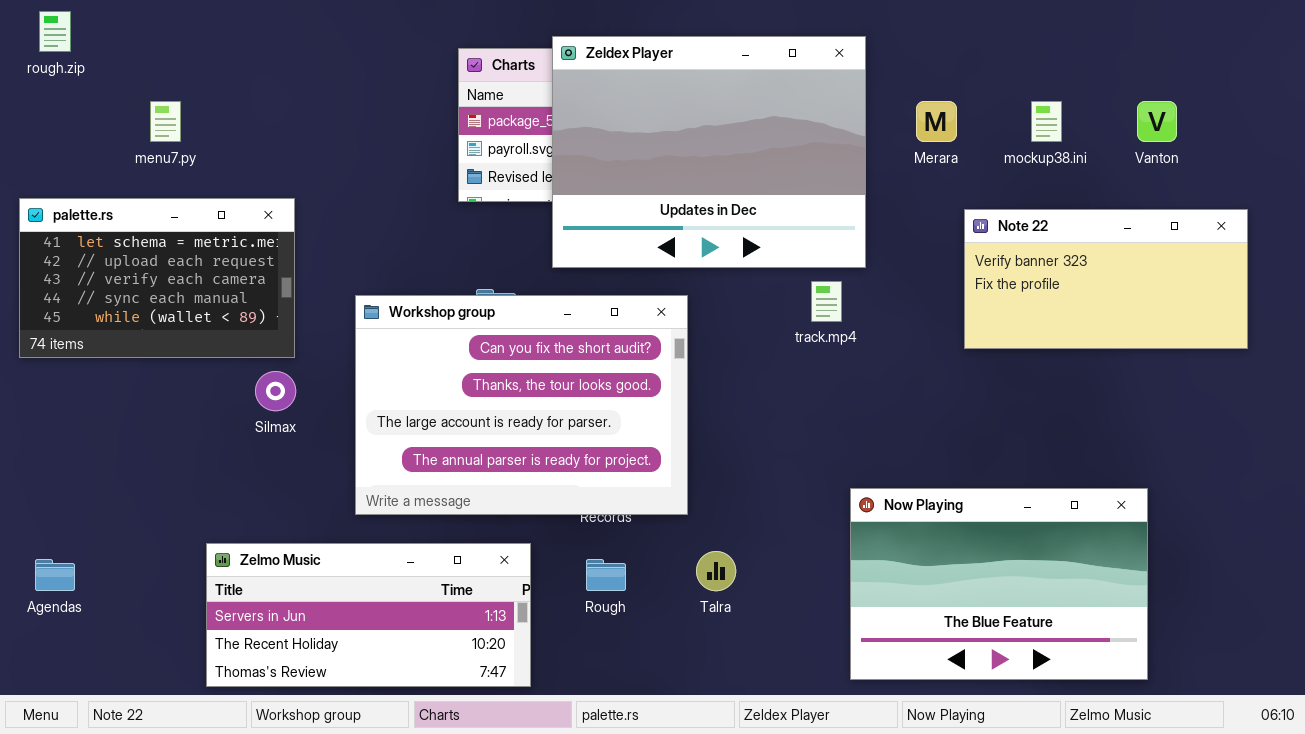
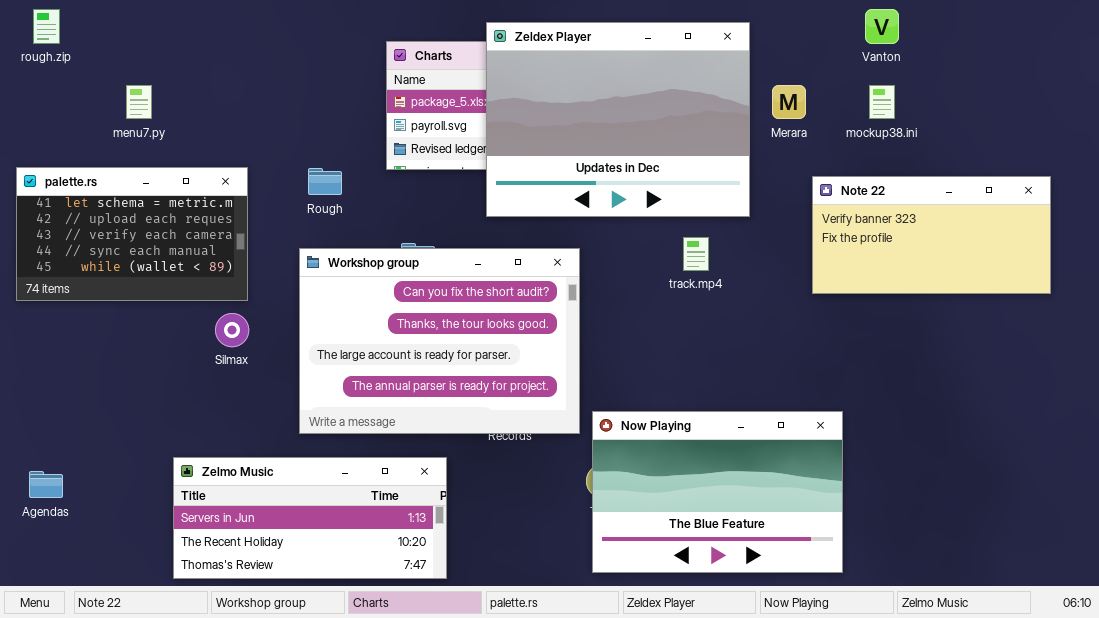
Zeldex Player: [552,36,866,268] -> [486,22,750,217], moved
Vanton: [1137,101,1177,142] -> [865,9,899,44], moved
Now Playing: [850,488,1148,680] -> [592,411,843,573], moved
Rough: [586,559,626,591] -> [308,168,342,195], moved

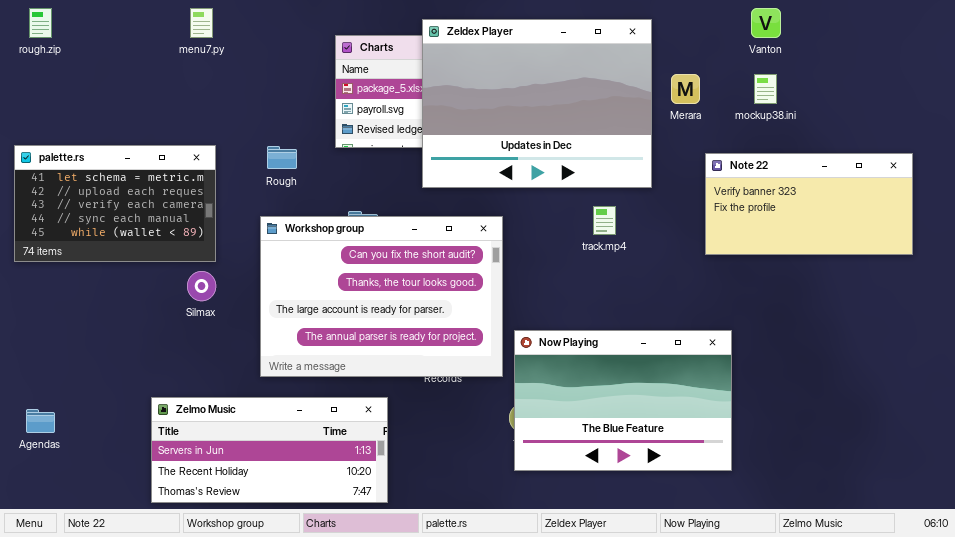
menu7.py: [126,85,152,119] -> [190,8,213,38], moved
Now Playing: [592,411,843,573] -> [514,330,732,471], moved

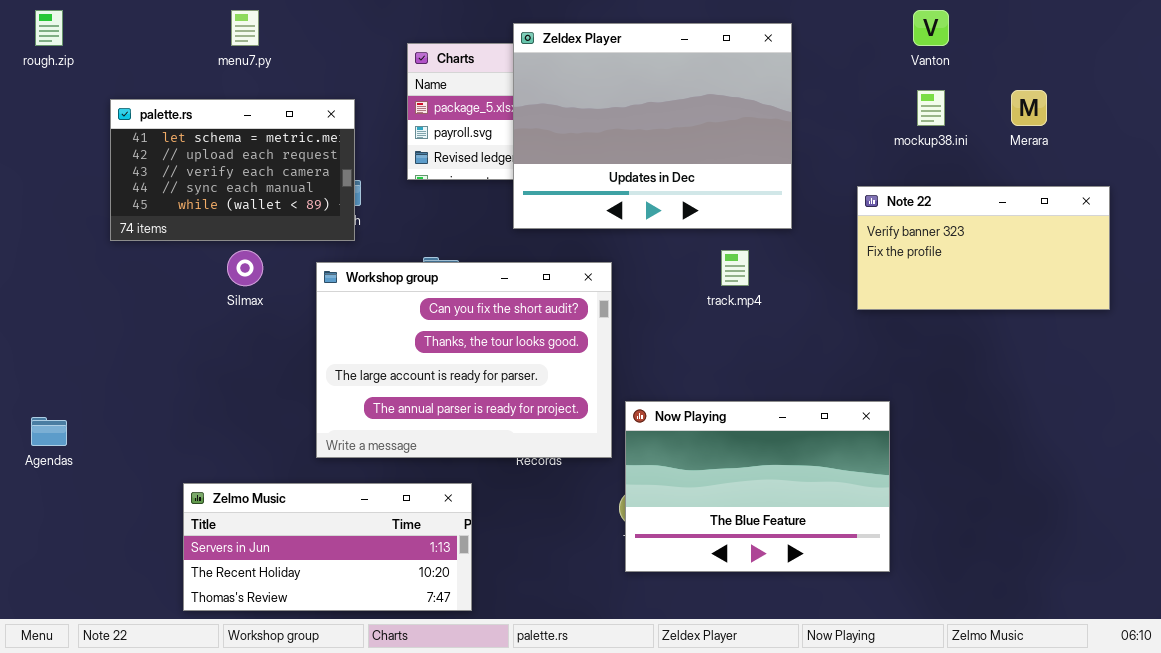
Merara: [671,74,700,104] -> [1011,90,1047,126], moved
palette.rs: [14,145,216,262] -> [110,99,355,241], moved
Silmax: [187,271,216,301] -> [227,250,263,286], moved
Agendas: [26,409,55,433] -> [31,417,67,446], moved

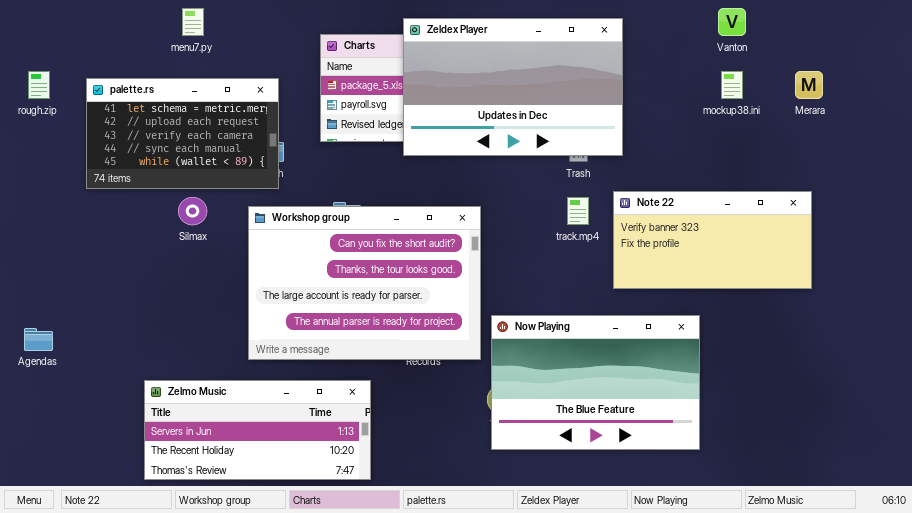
rough.zip: [35,10,63,46] -> [28,71,50,99], moved
Zeldex Player: [513,23,792,229] -> [403,18,623,156], resized
Note 22: [857,186,1110,310] -> [613,191,812,289], moved

